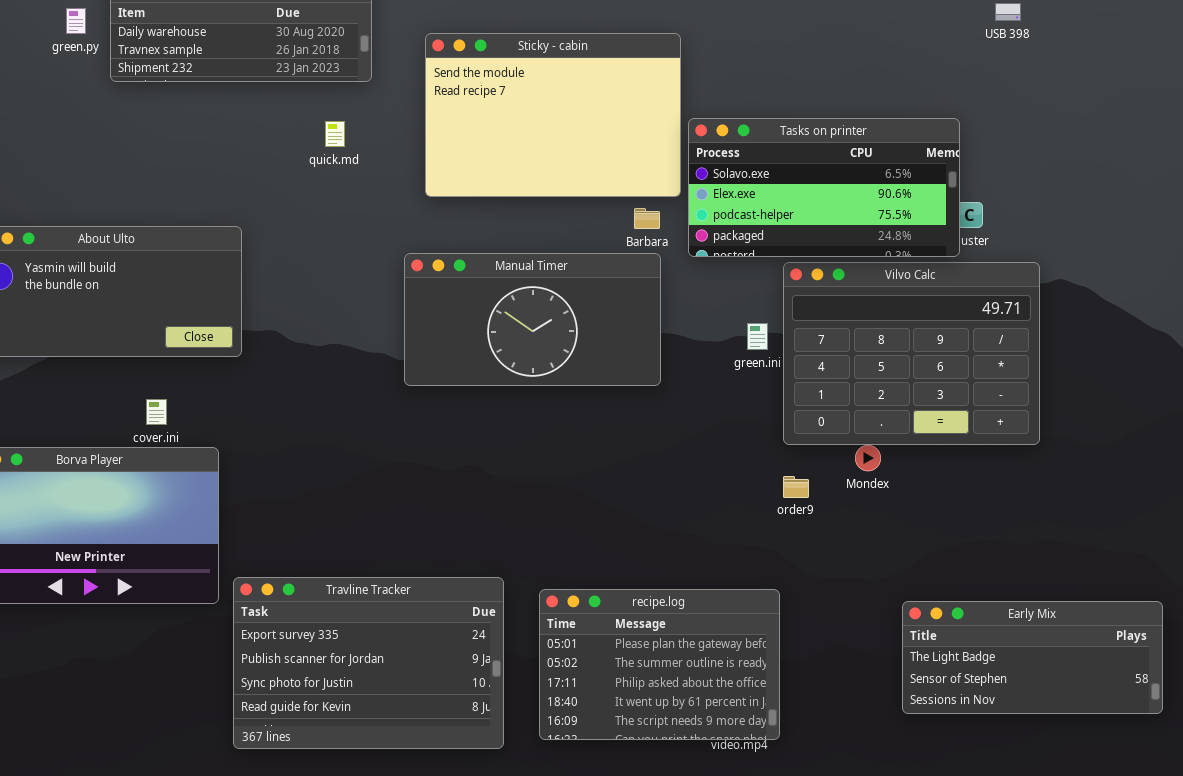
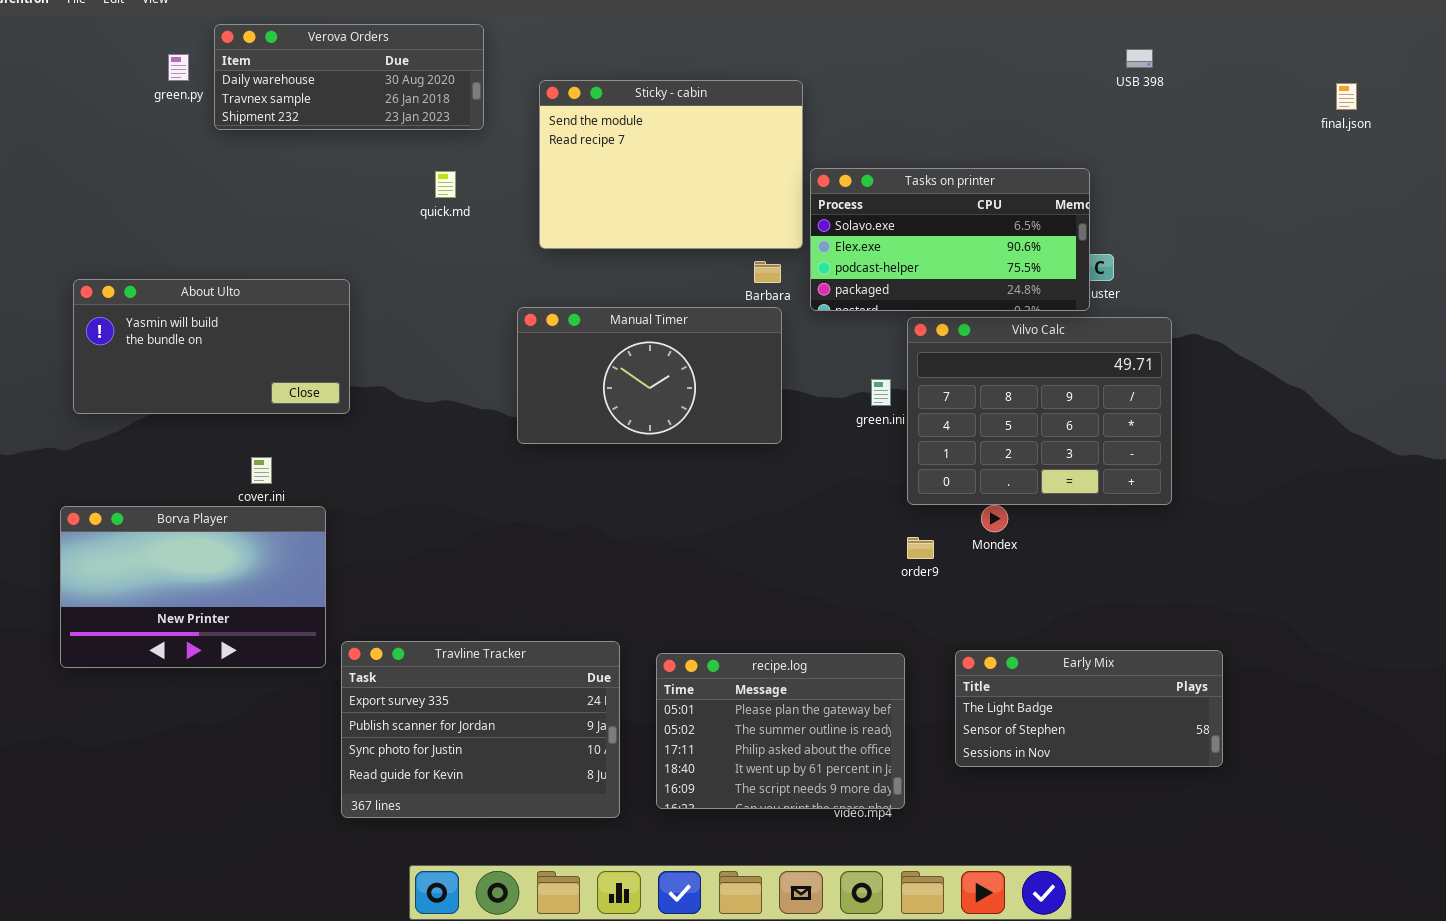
Early Mix: [902,601,1163,714] -> [955,650,1223,767], moved

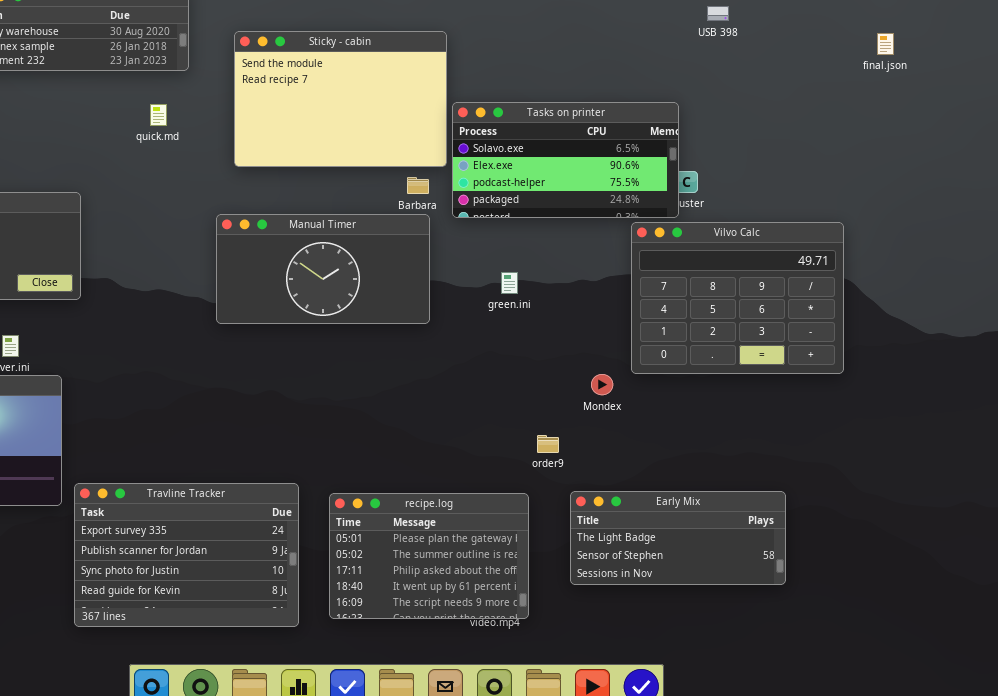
Vilvo Calc: [907,317,1172,505] -> [631,222,844,374], moved
order9: [907,537,934,559] -> [537,435,559,453], moved

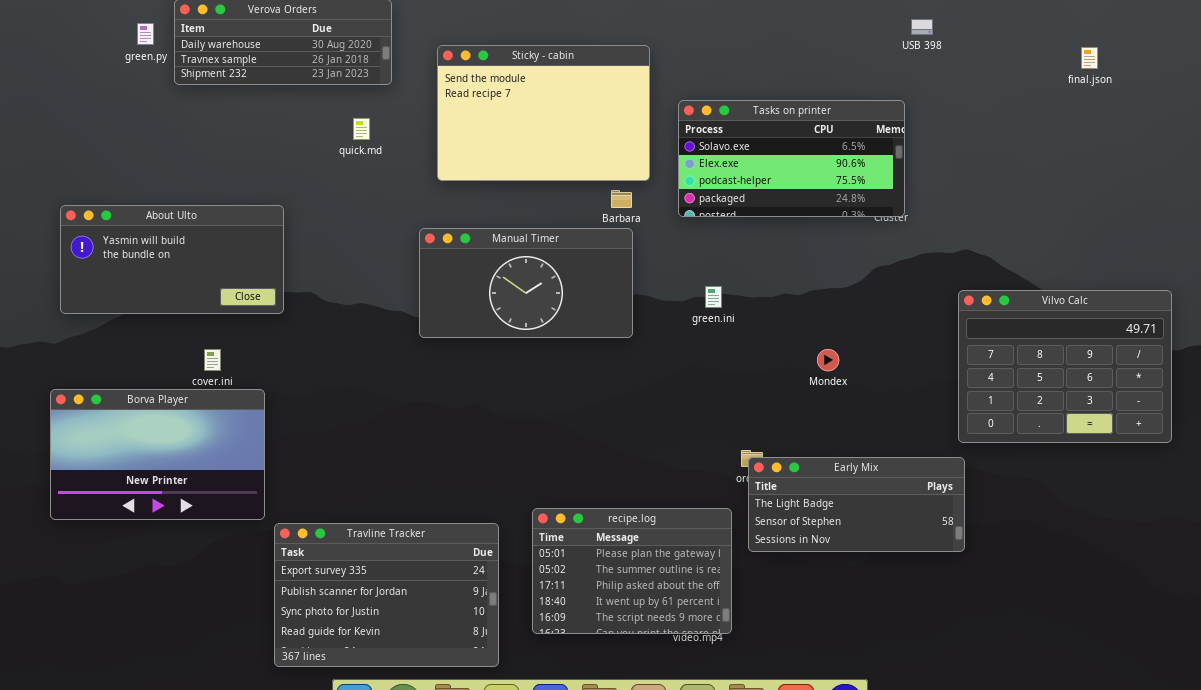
Tasks on printer: [452,102,679,218] -> [678,100,905,217], moved
Vilvo Calc: [631,222,844,374] -> [958,290,1172,443], moved
Mondex: [591,374,613,395] -> [817,349,839,371], moved
Travline Tracker: [74,483,299,627] -> [274,523,499,667], moved
Early Mix: [570,491,786,585] -> [748,457,965,552], moved

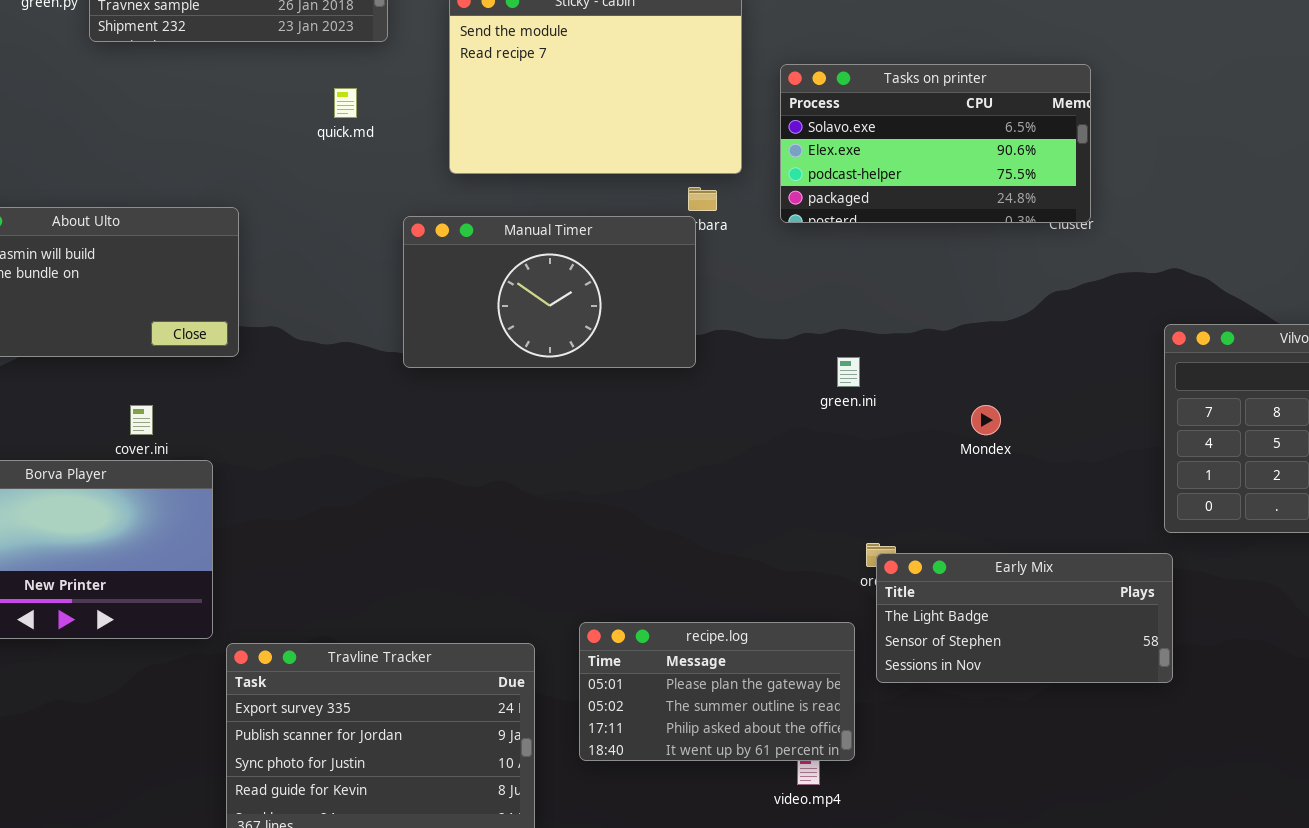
Manual Timer: [419,228,633,338] -> [403,216,696,368], moved
green.ini: [705,286,722,308] -> [837,357,860,387], moved
recipe.log: [532,508,732,634] -> [579,622,855,761], resized

